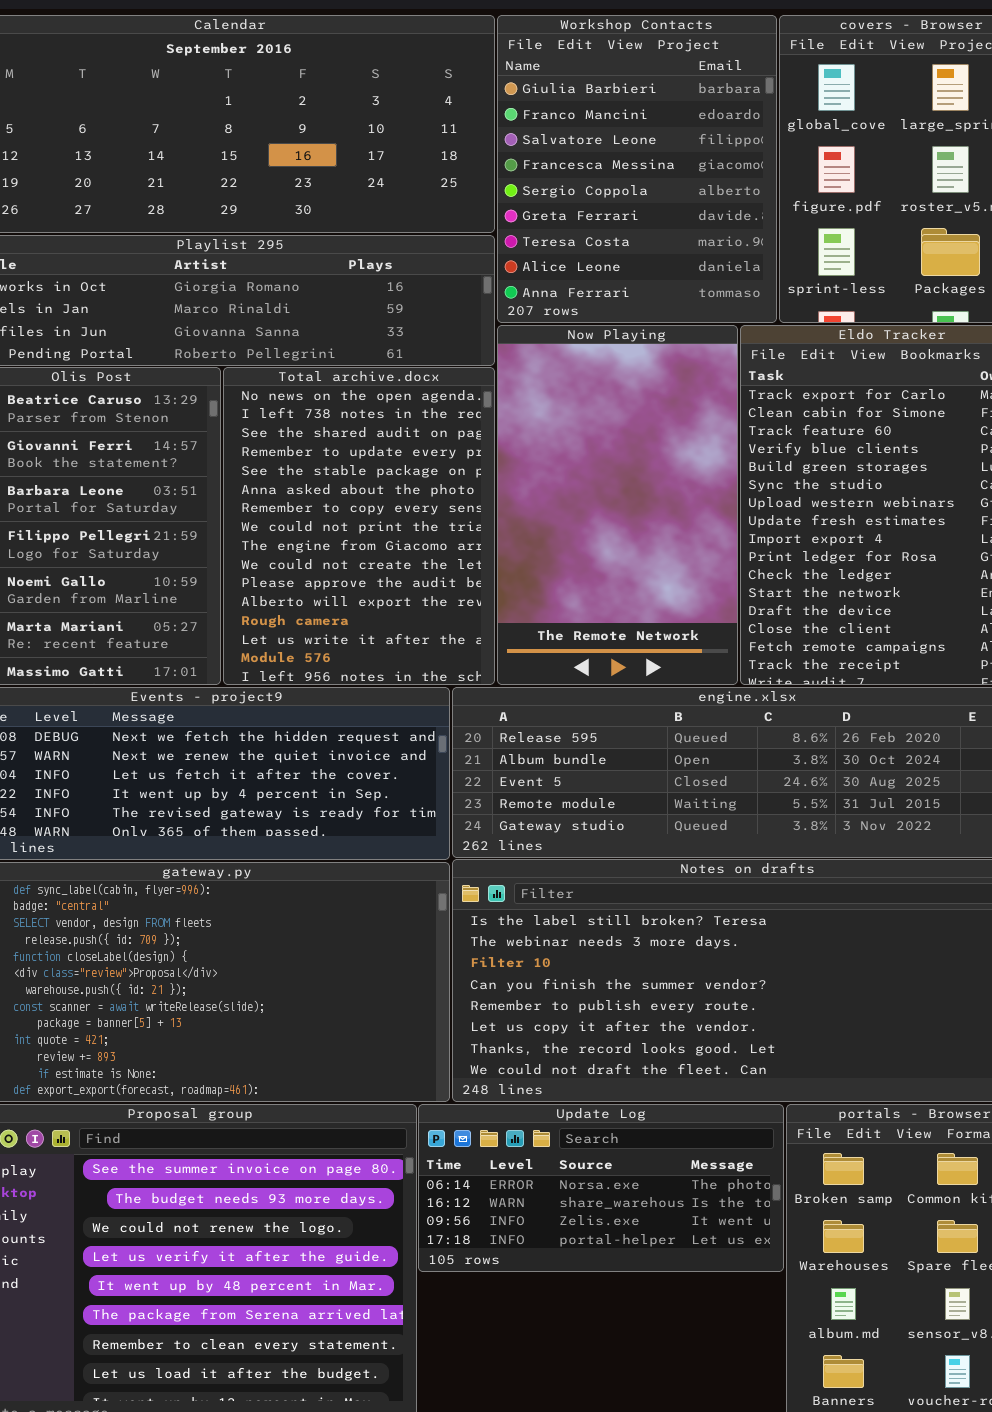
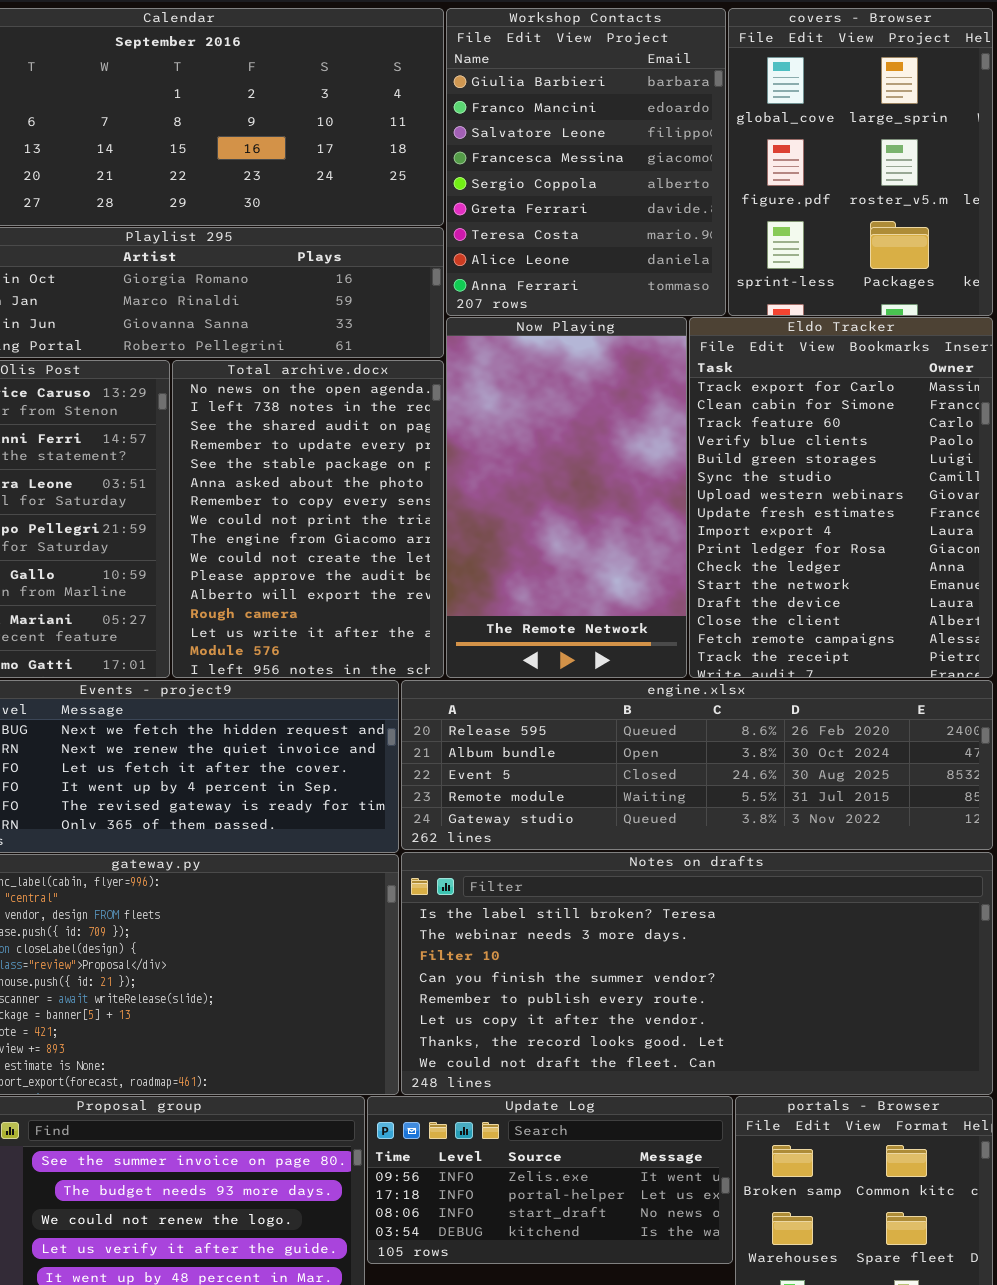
Update Log: [418,1104,784,1272] -> [367,1096,733,1264], scrolled down 2 rows

